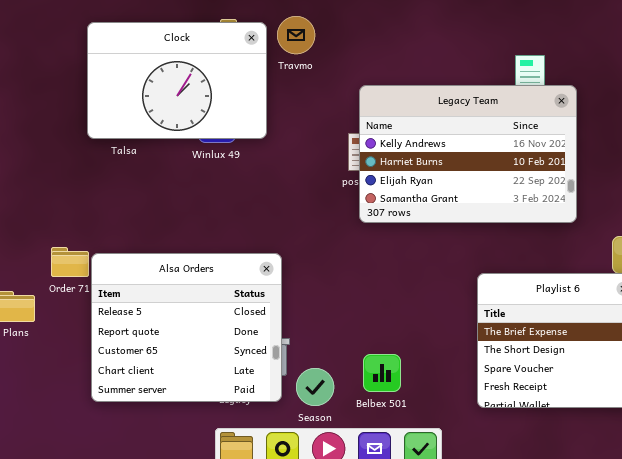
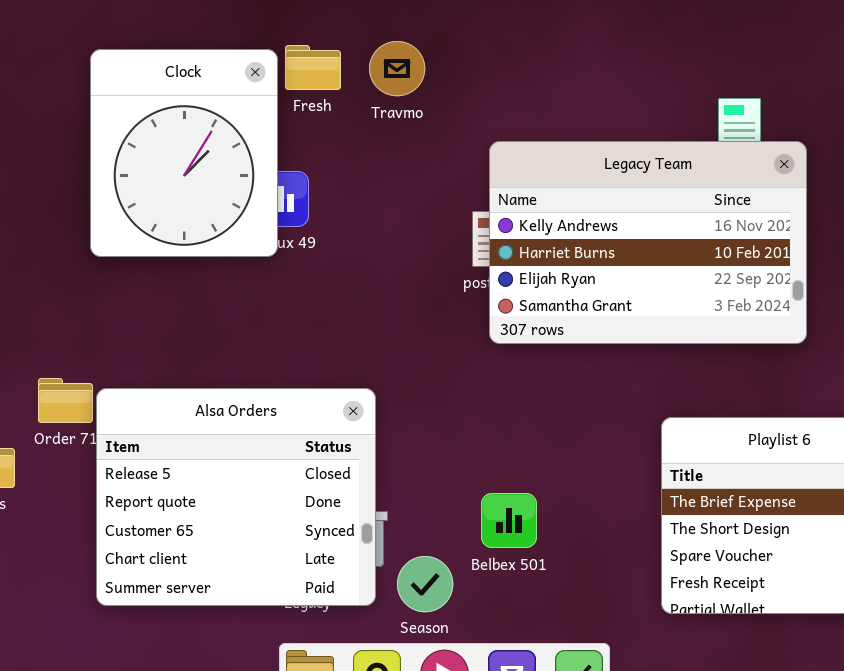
Clock: [87,22,267,139] -> [90,49,278,257], resized
Belbex 501: [363,354,401,392] -> [481,493,537,548], moved

